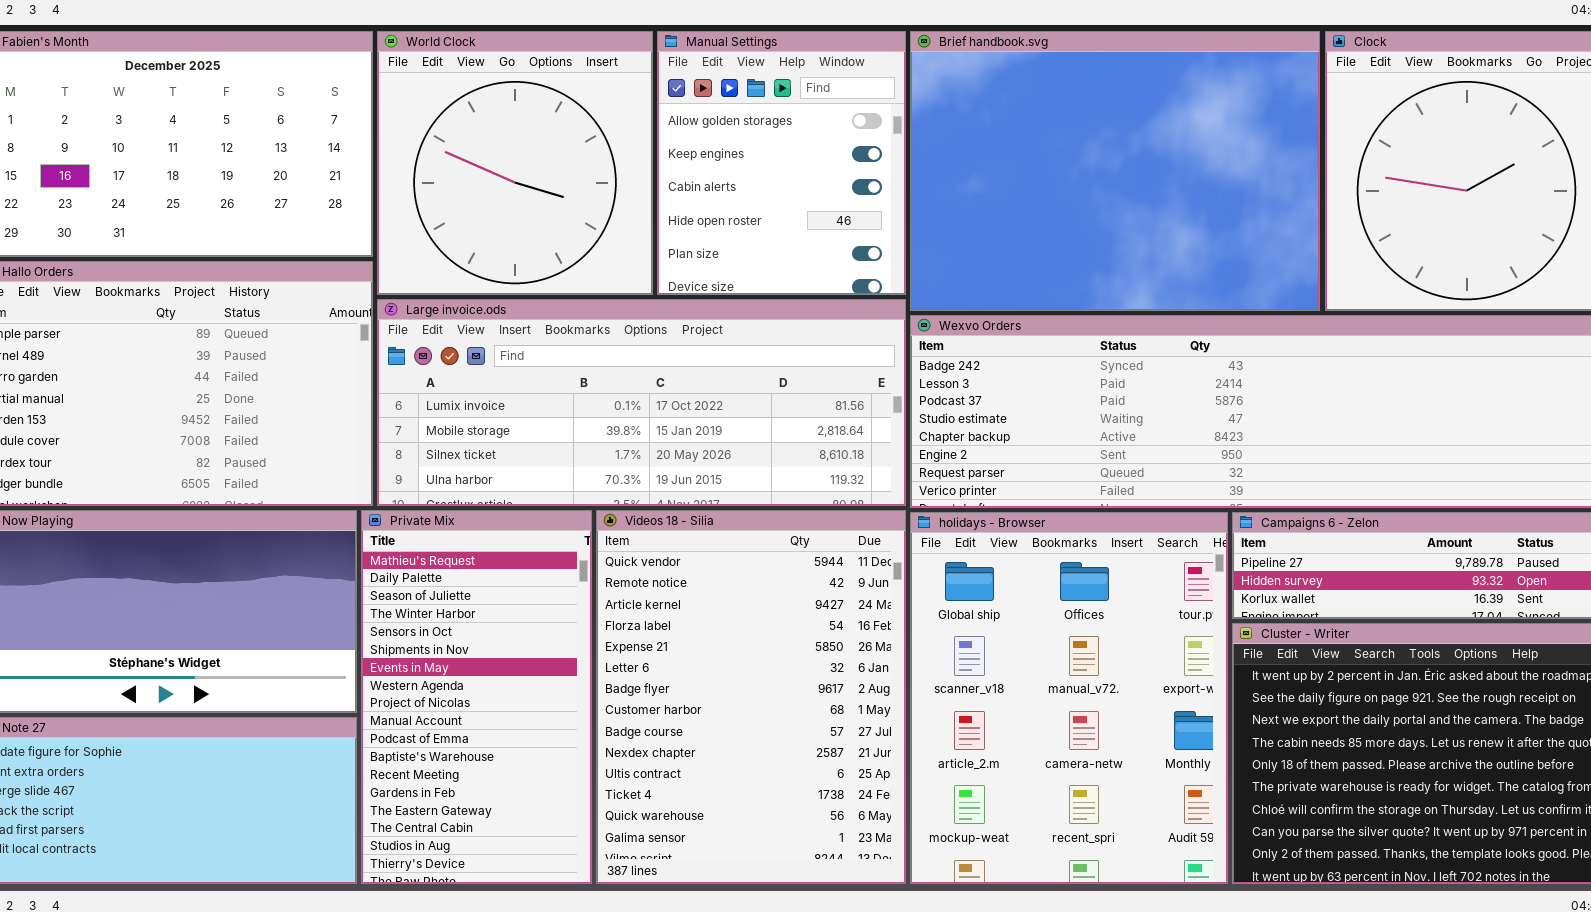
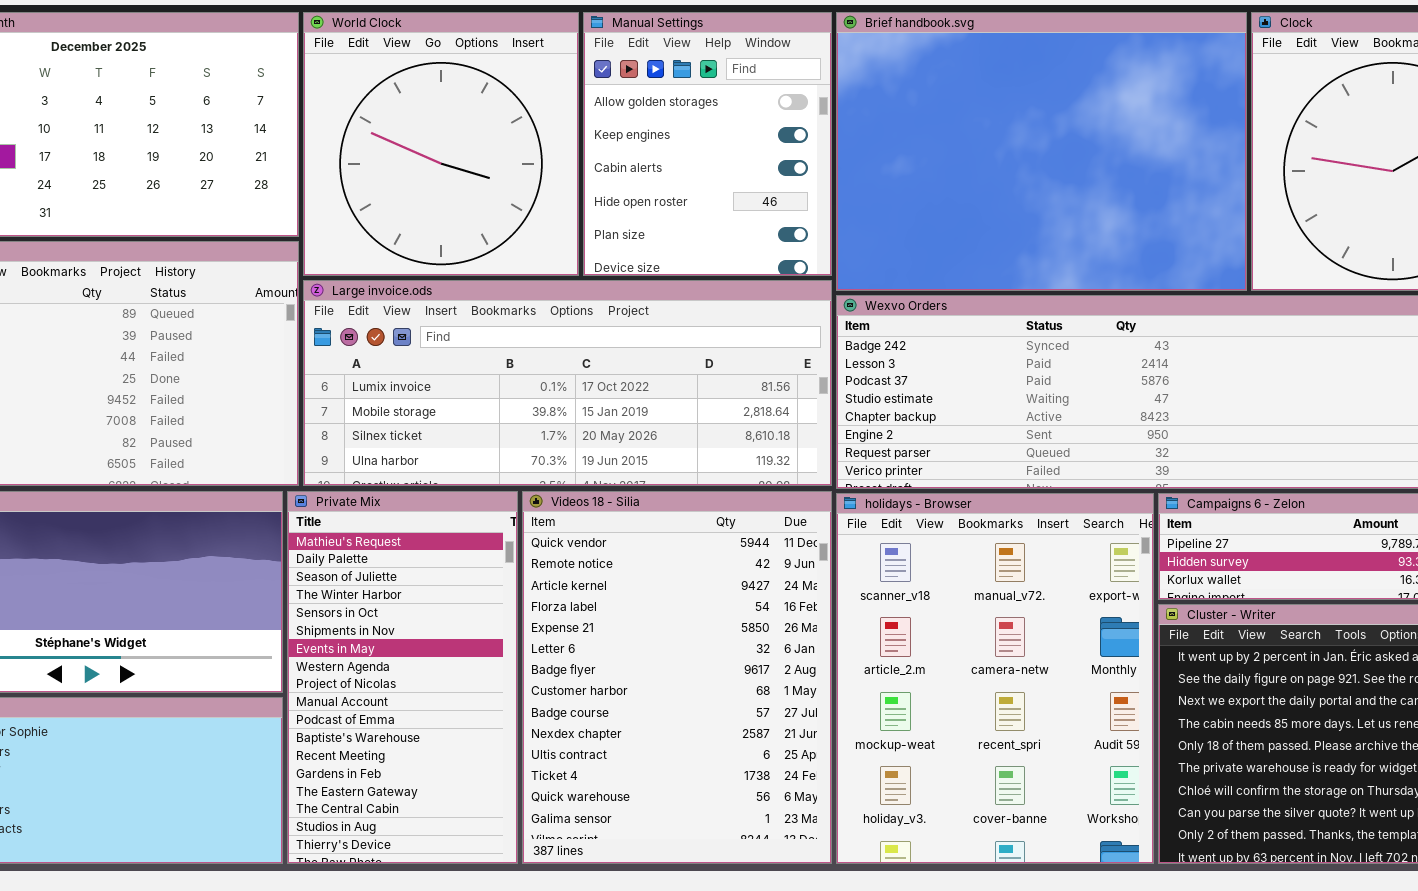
holidays - Browser: [910,512,1228,884] -> [836,493,1154,864], scrolled down 1 row

